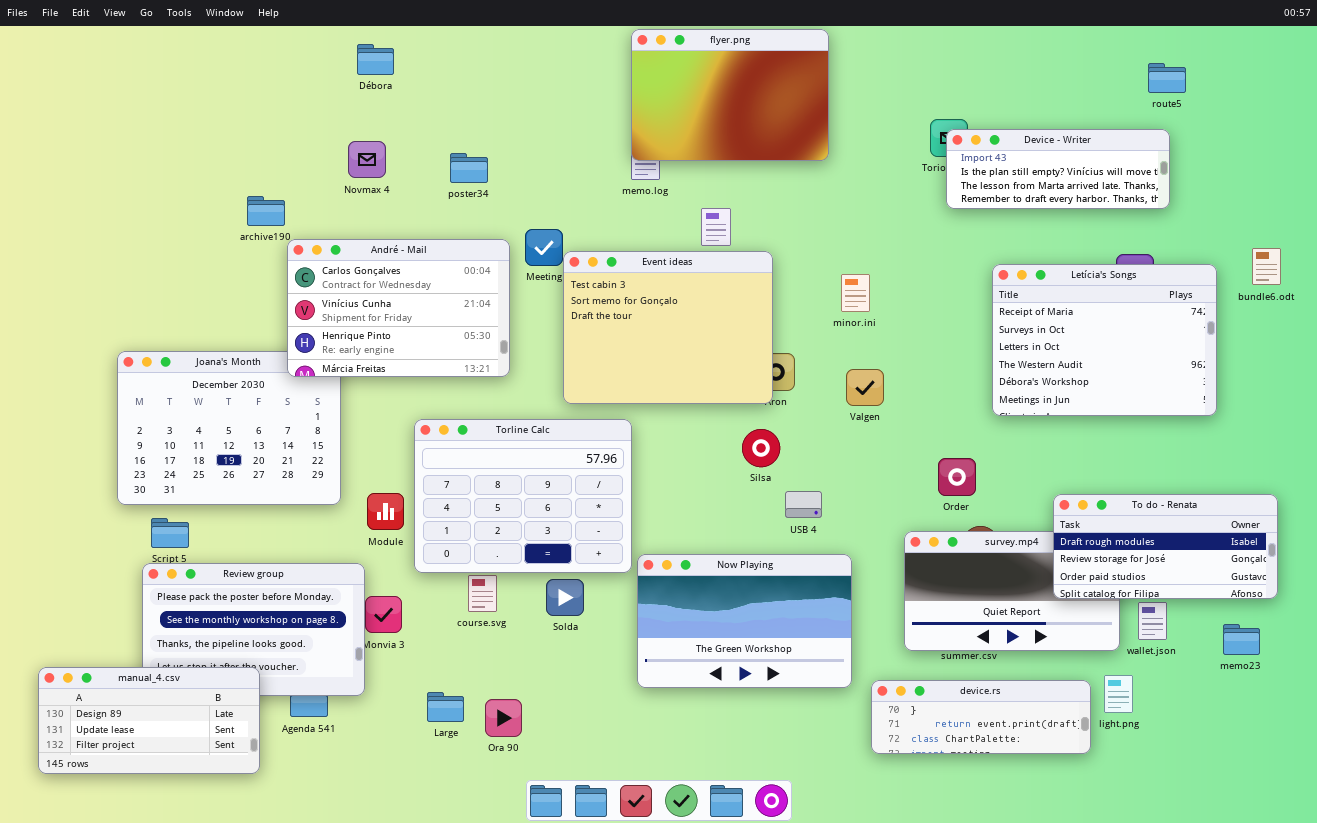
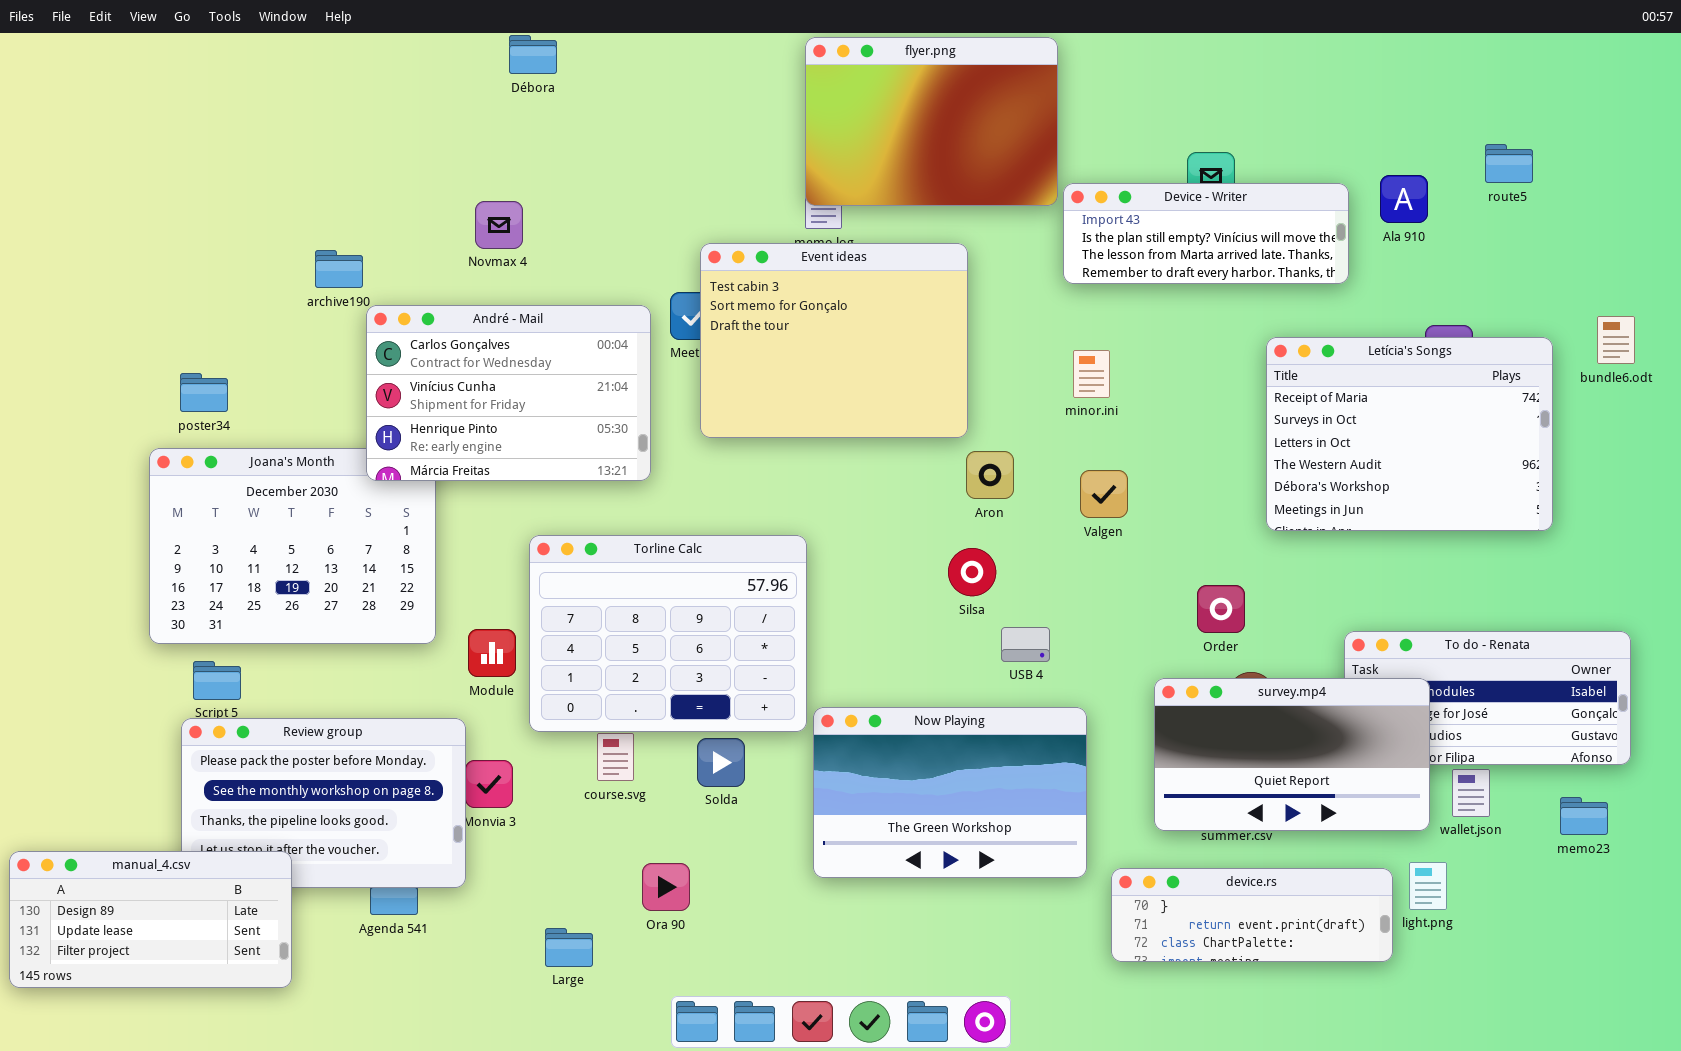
Débora: [357,44,394,75] -> [509,35,557,74], moved
route5: [1148,63,1186,93] -> [1485,144,1533,183], moved
Device - Writer: [946,129,1170,209] -> [1063,183,1349,284], moved
Novmax 4: [348,141,386,178] -> [475,201,523,249], moved
poster34: [450,153,488,183] -> [180,373,228,412], moved
Event ideas: [563,251,773,404] -> [700,243,968,438], moved
survey.mp4: [904,531,1120,651] -> [1154,678,1430,831], raised
manual_4.csv: [38,667,260,774] -> [9,851,292,988], moved
Large: [427,692,464,722] -> [545,928,593,967], moved
Ora 90: [485,699,522,737] -> [642,863,690,911], moved

